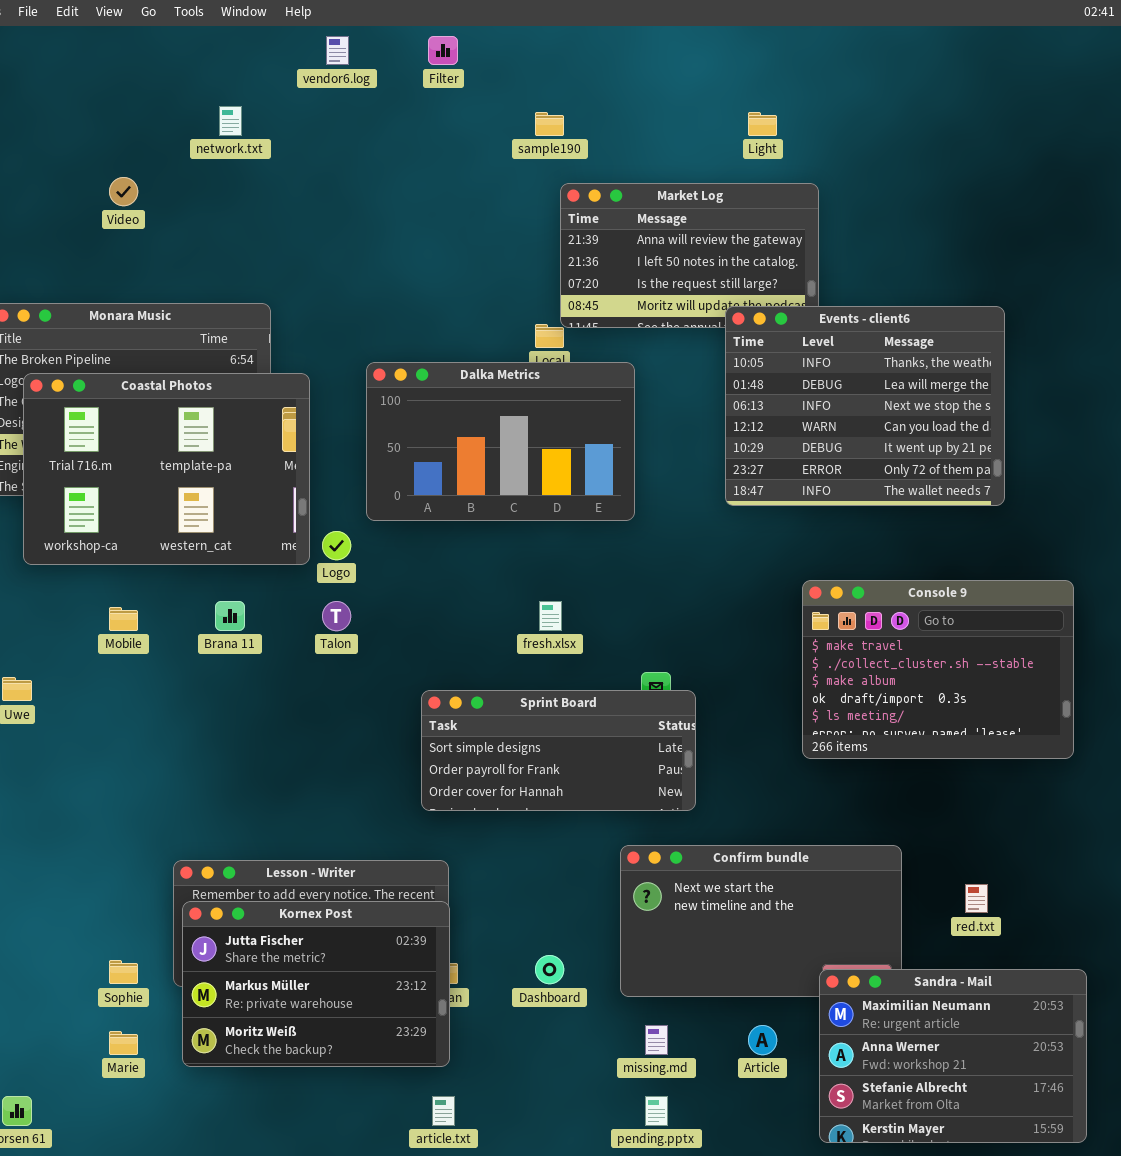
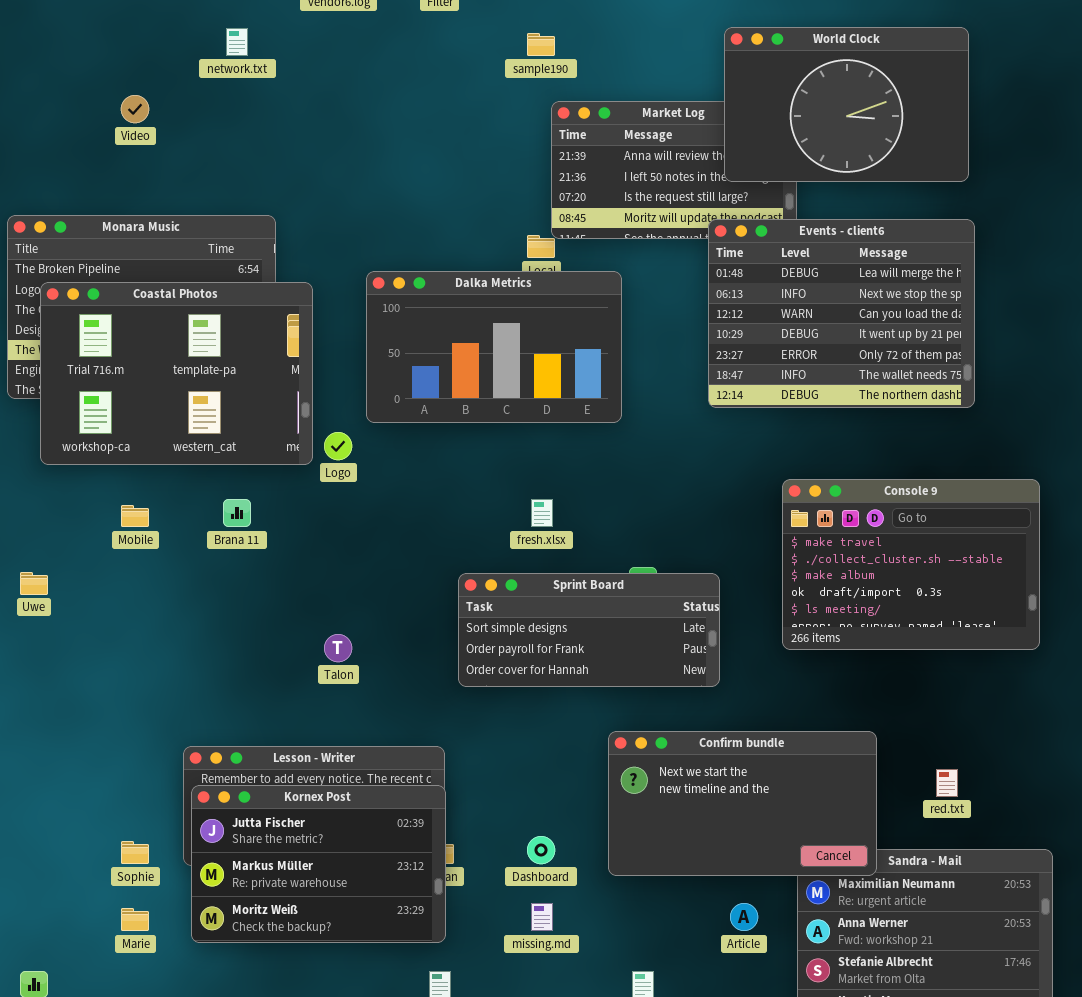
World Clock: none -> [724,27,969,182], opened
Events - client6: [725,306,1005,506] -> [708,219,975,408], scrolled down 1 row
Talon: [322,601,351,631] -> [324,634,352,662], moved
Sprint Board: [421,690,696,811] -> [458,573,720,687], moved
Confirm bundle: [620,845,902,997] -> [608,731,877,876], raised
missing.md: [645,1025,668,1055] -> [531,903,553,931], moved

